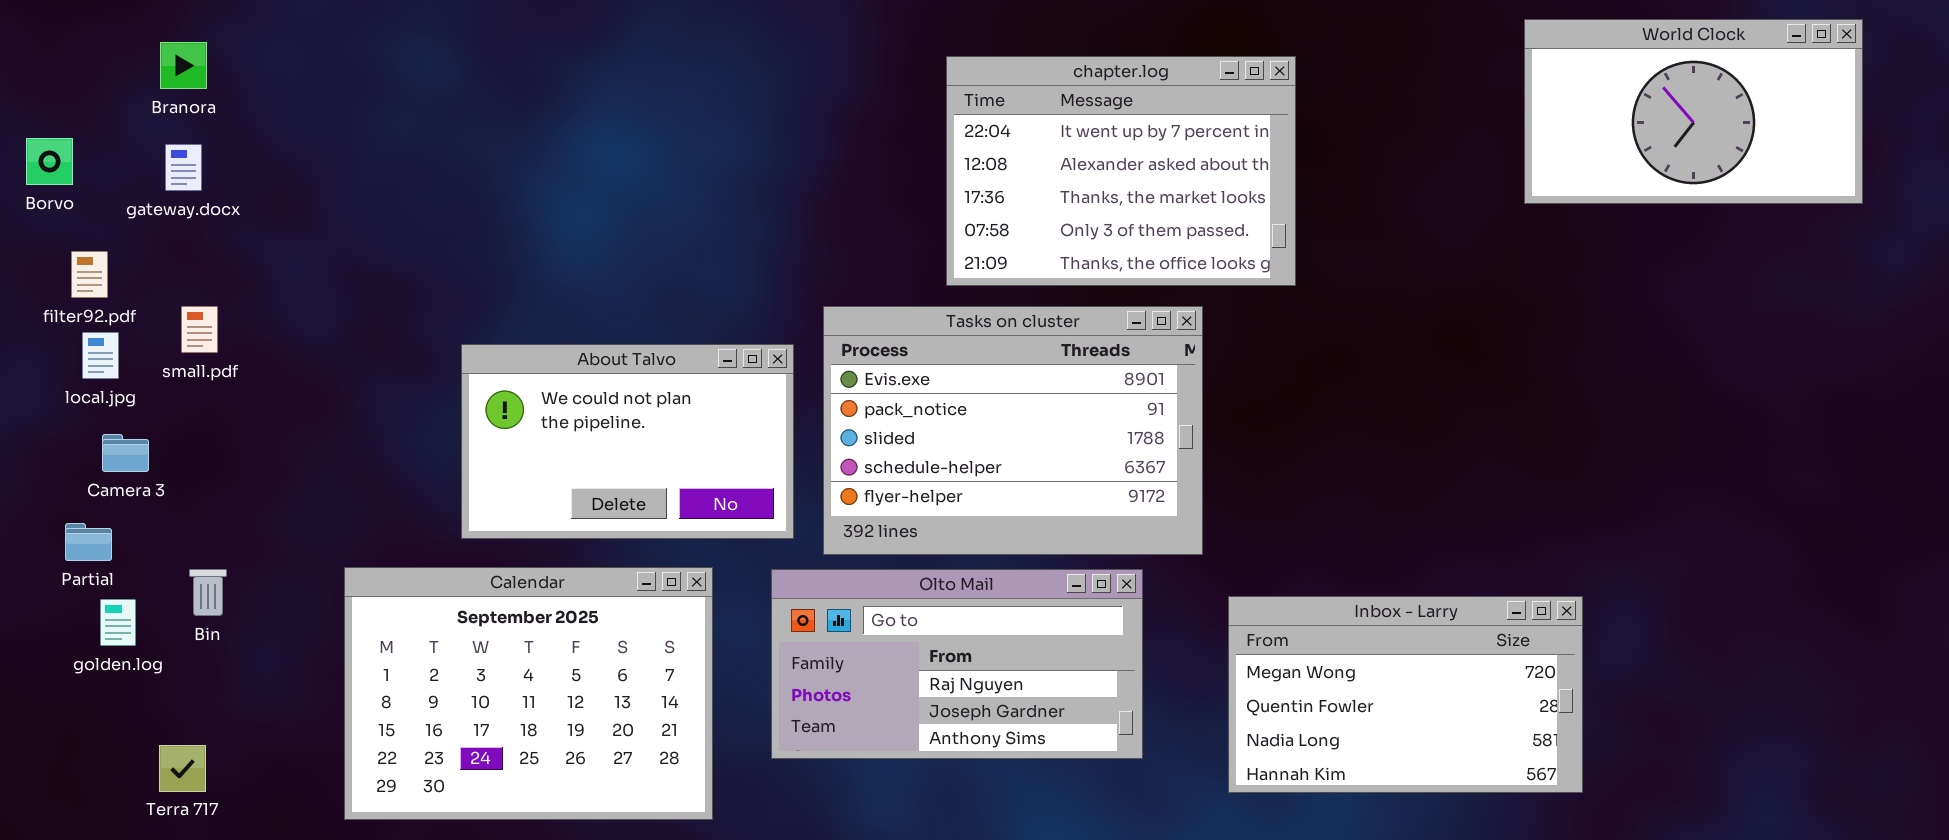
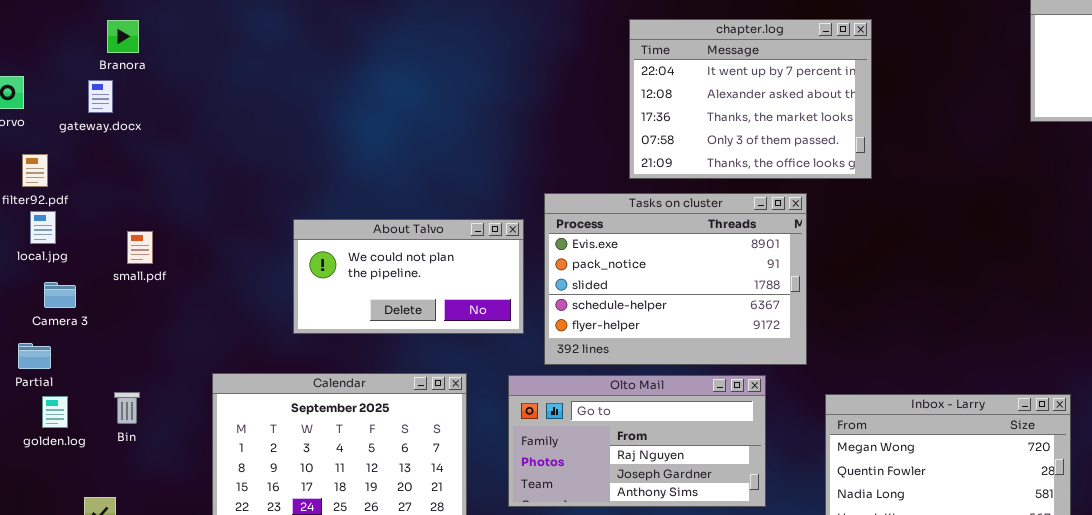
Branora: [160,42,207,89] -> [107,20,139,53], moved
small.pdf: [181,306,218,353] -> [127,231,153,264], moved
About Talvo: [461,344,794,539] -> [293,219,524,334], resized
Bin: [189,569,227,616] -> [114,392,140,424], moved

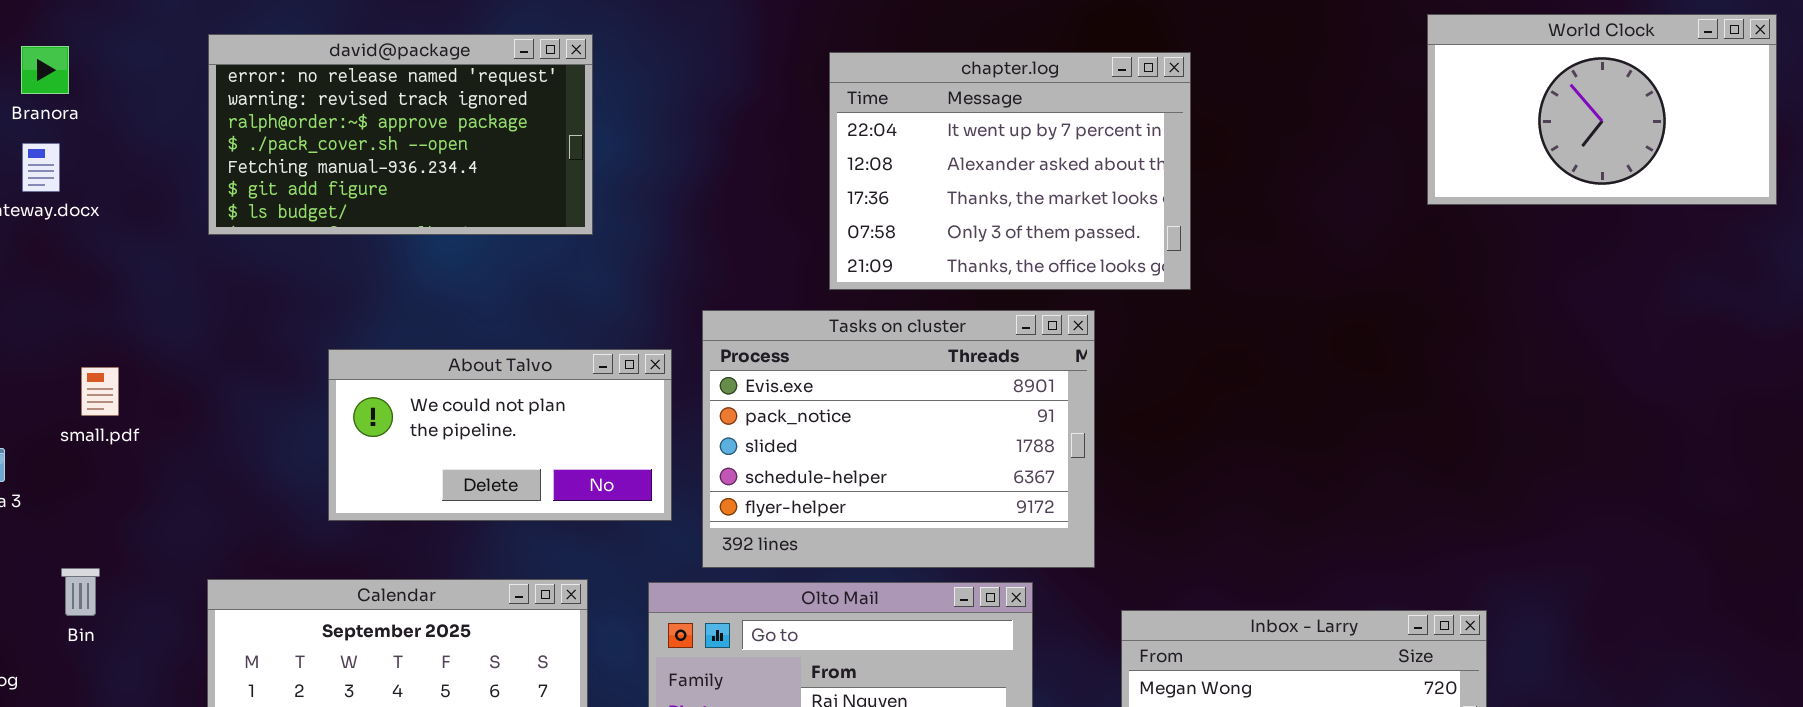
david@package: none -> [208,34,593,235], opened
Branora: [107,20,139,53] -> [21,46,69,94], moved
Bin: [114,392,140,424] -> [61,568,100,616], moved

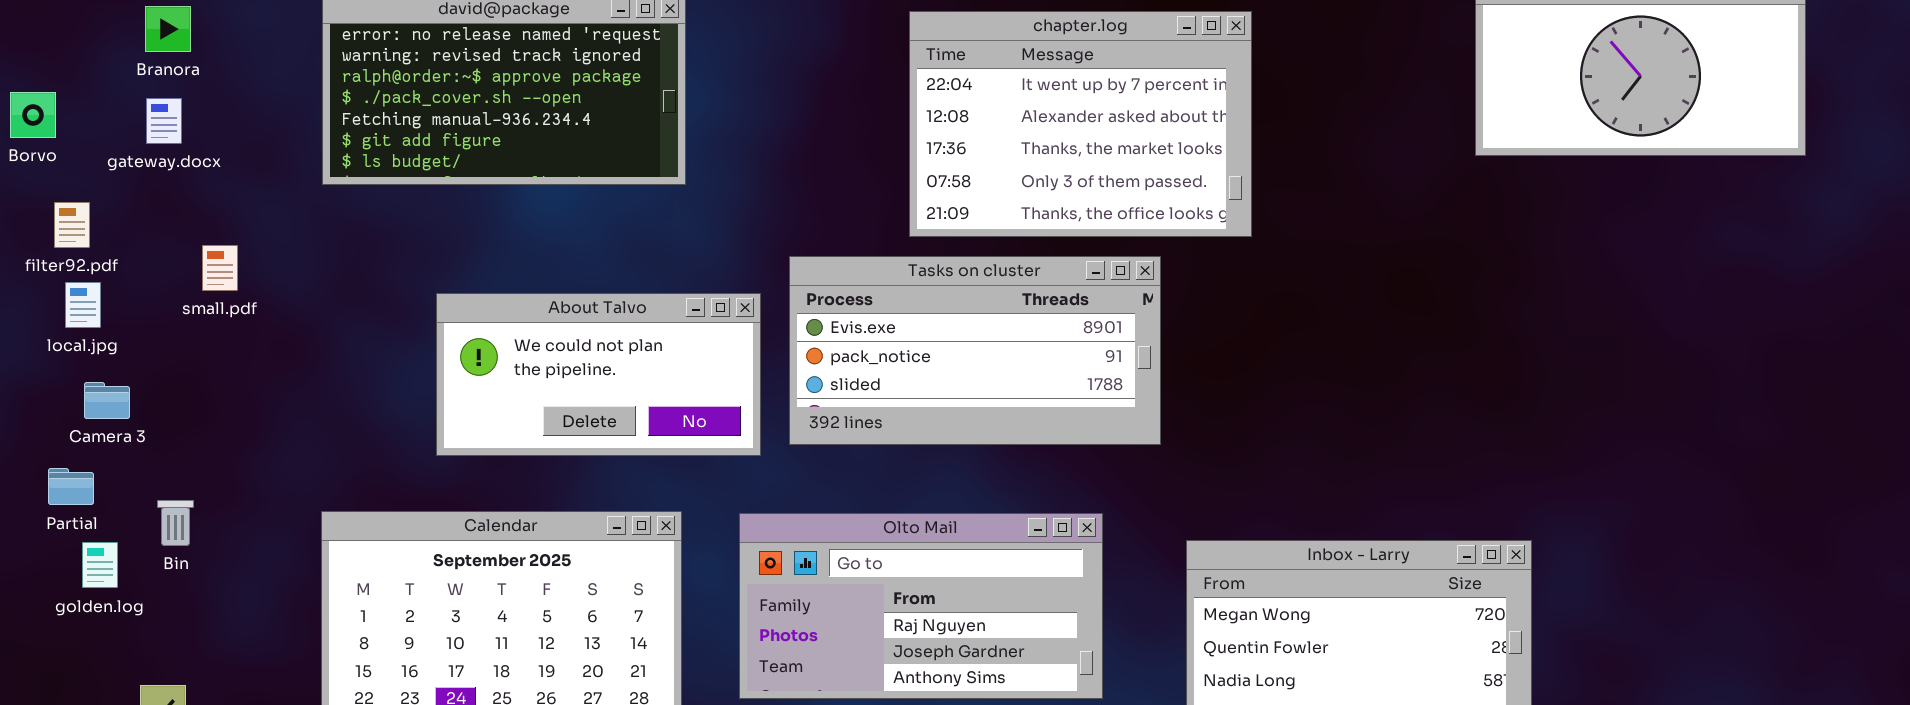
Tasks on cluster: [702,310,1095,568] -> [789,256,1161,445], resized
small.pdf: [81,367,119,416] -> [202,245,238,291], moved
Bin: [61,568,100,616] -> [157,500,194,546], moved

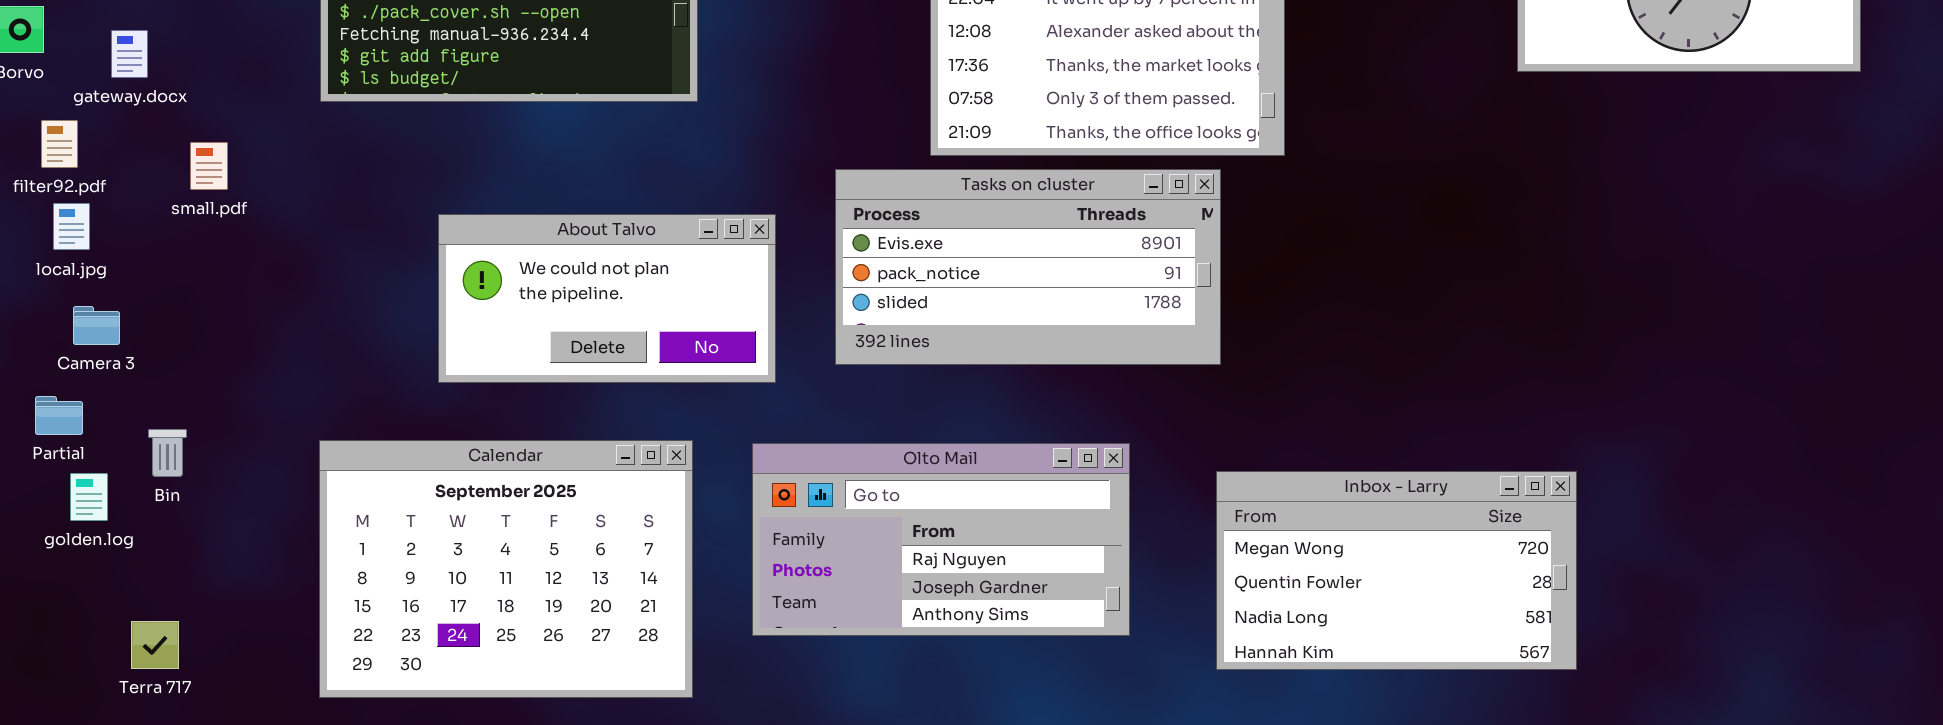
gateway.docx: [146,98,182,144] -> [111,30,148,78], moved
small.pdf: [202,245,238,291] -> [190,142,228,190], moved
Tasks on cluster: [789,256,1161,445] -> [835,169,1221,365], moved

